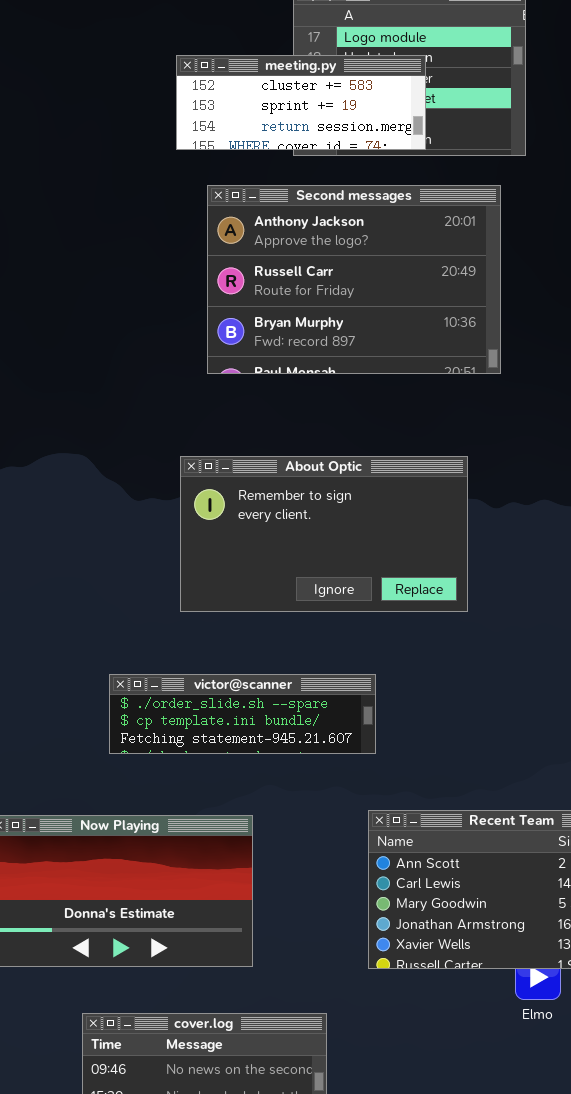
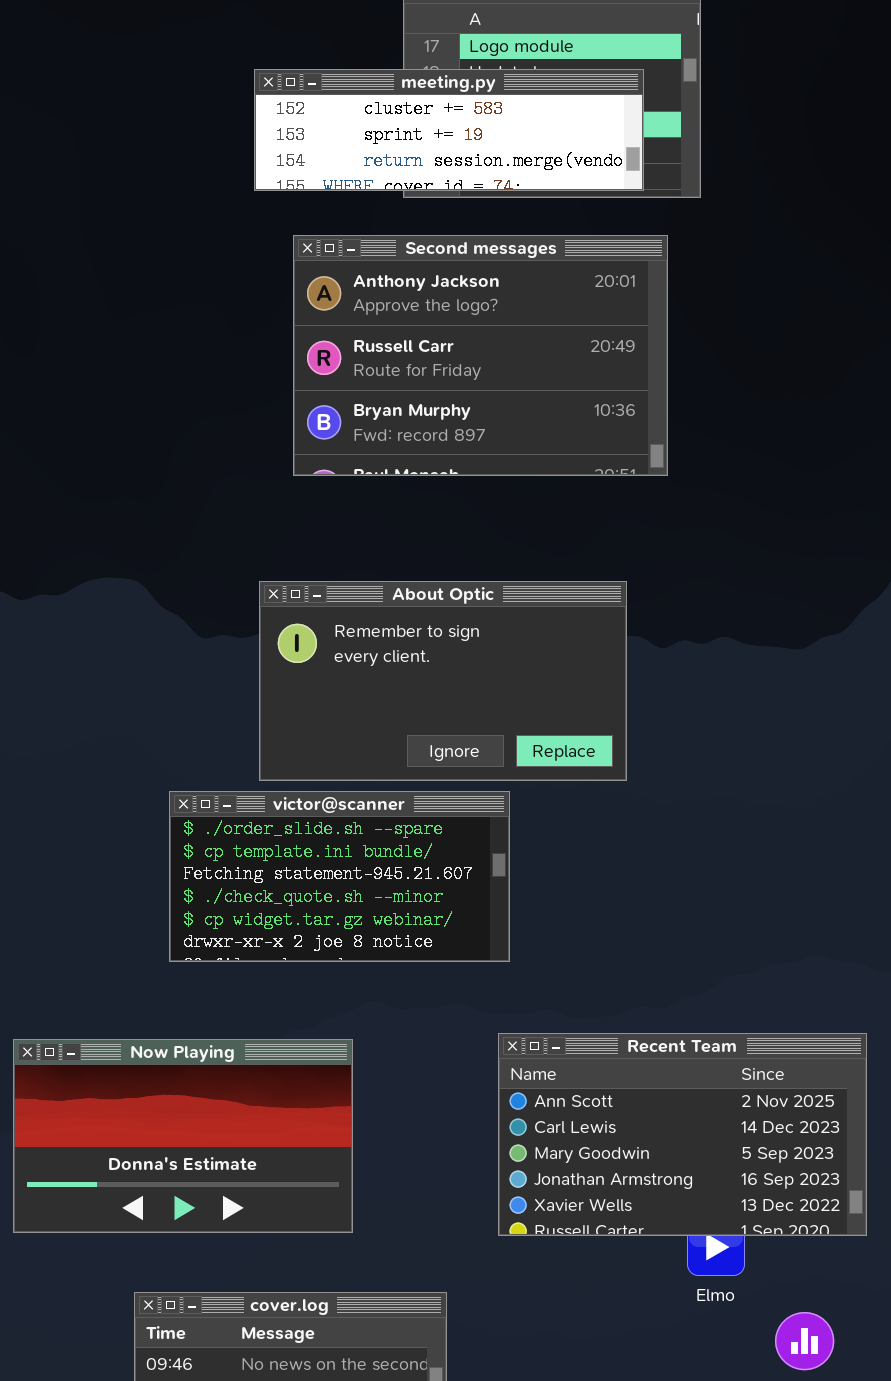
meeting.py: [176,55,426,150] -> [254,69,644,191], resized
victor@scanner: [109,674,376,754] -> [169,791,510,962], resized

